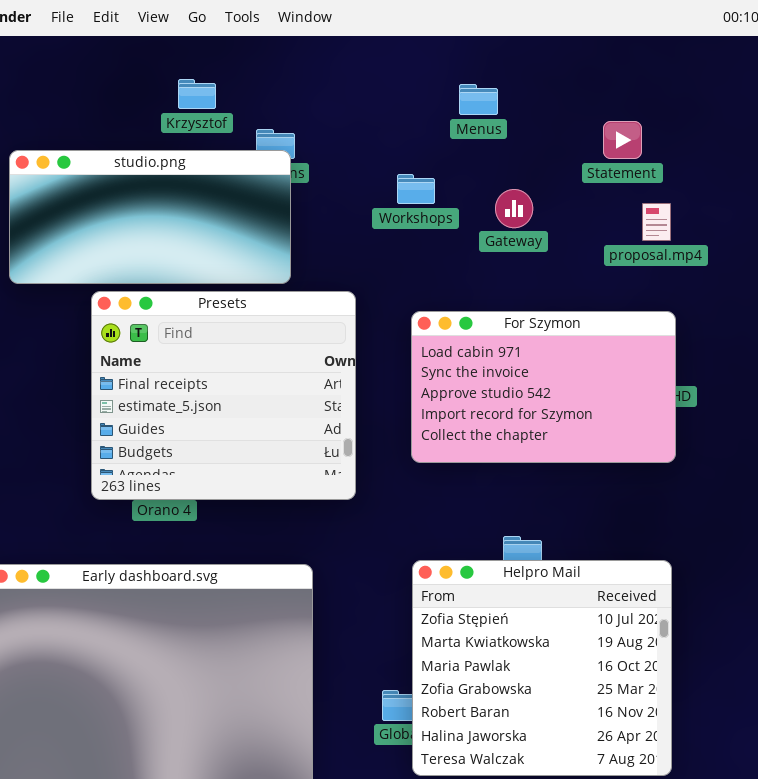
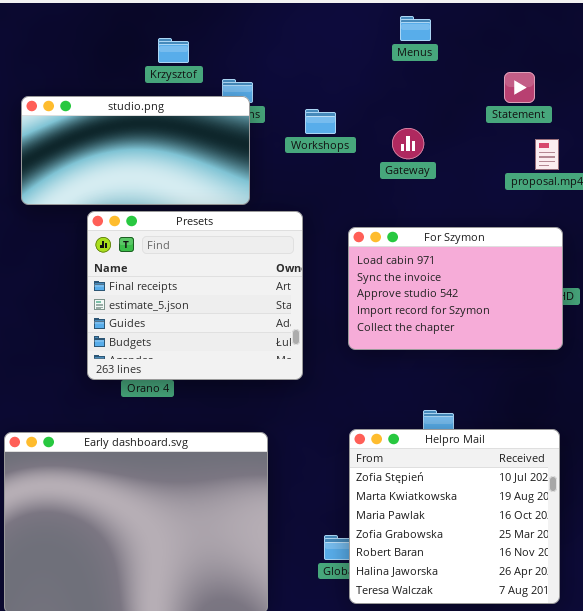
Menus: [459,84,498,115] -> [400,16,431,41], moved
Workshops: [397,174,435,204] -> [305,109,336,134], moved
Gateway: [495,189,533,228] -> [392,128,424,159], moved

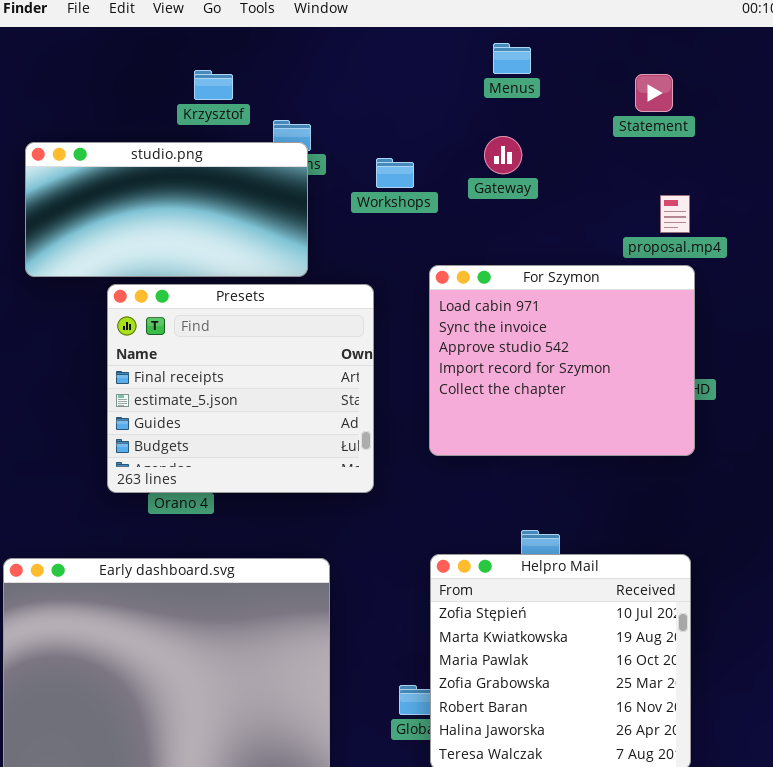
Statement: [504,72,535,103] -> [635,74,673,112], moved
Gateway: [392,128,424,159] -> [484,136,522,174], moved
For Szymon: [348,227,563,350] -> [429,265,695,456], resized

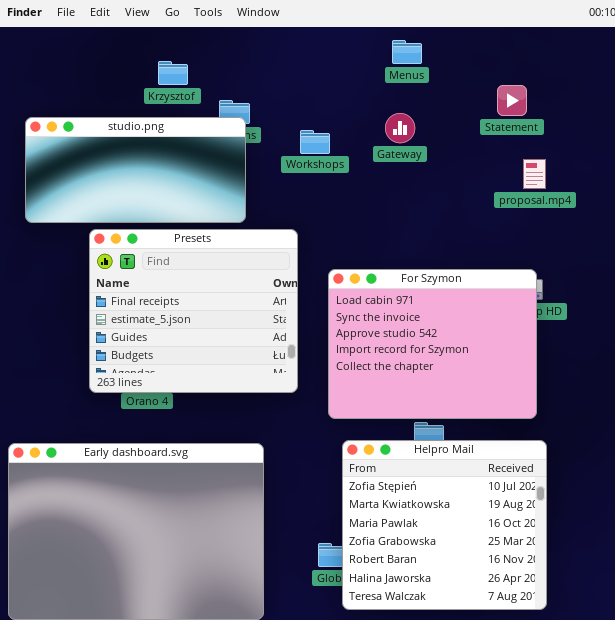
Statement: [635,74,673,112] -> [497,85,527,116], moved
For Szymon: [429,265,695,456] -> [328,269,537,419], moved

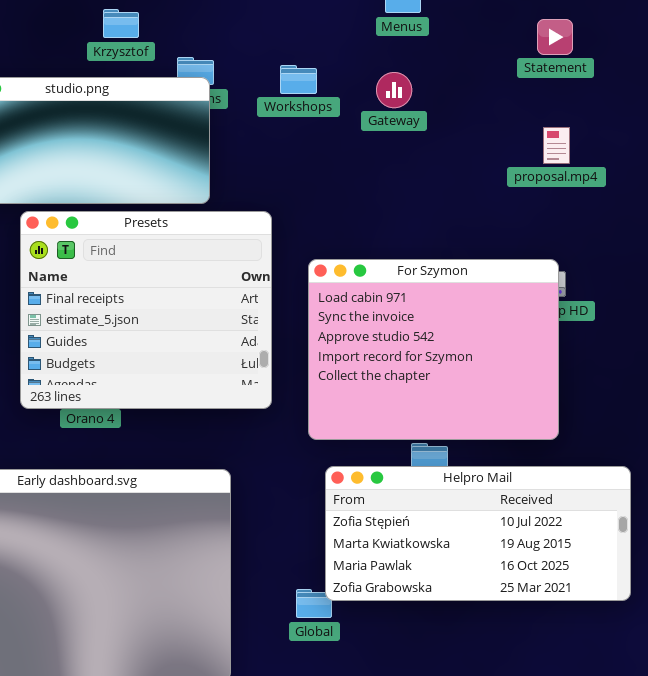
Statement: [497,85,527,116] -> [537,19,573,55], moved
Workshops: [300,130,330,154] -> [280,65,317,94], moved
Helpro Mail: [342,440,547,610] -> [325,466,631,601], resized

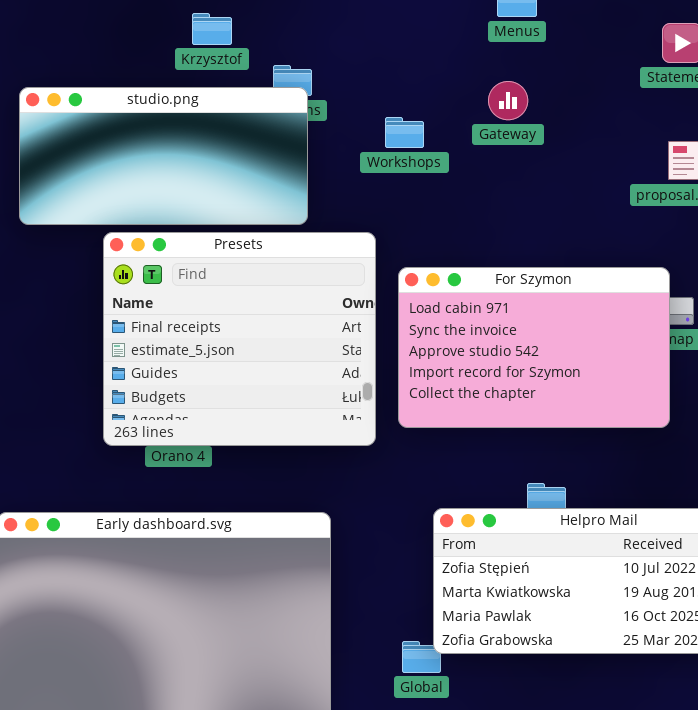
Workshops: [280,65,317,94] -> [385,117,424,148], moved
For Szymon: [308,259,559,440] -> [398,267,670,428], moved, resized

